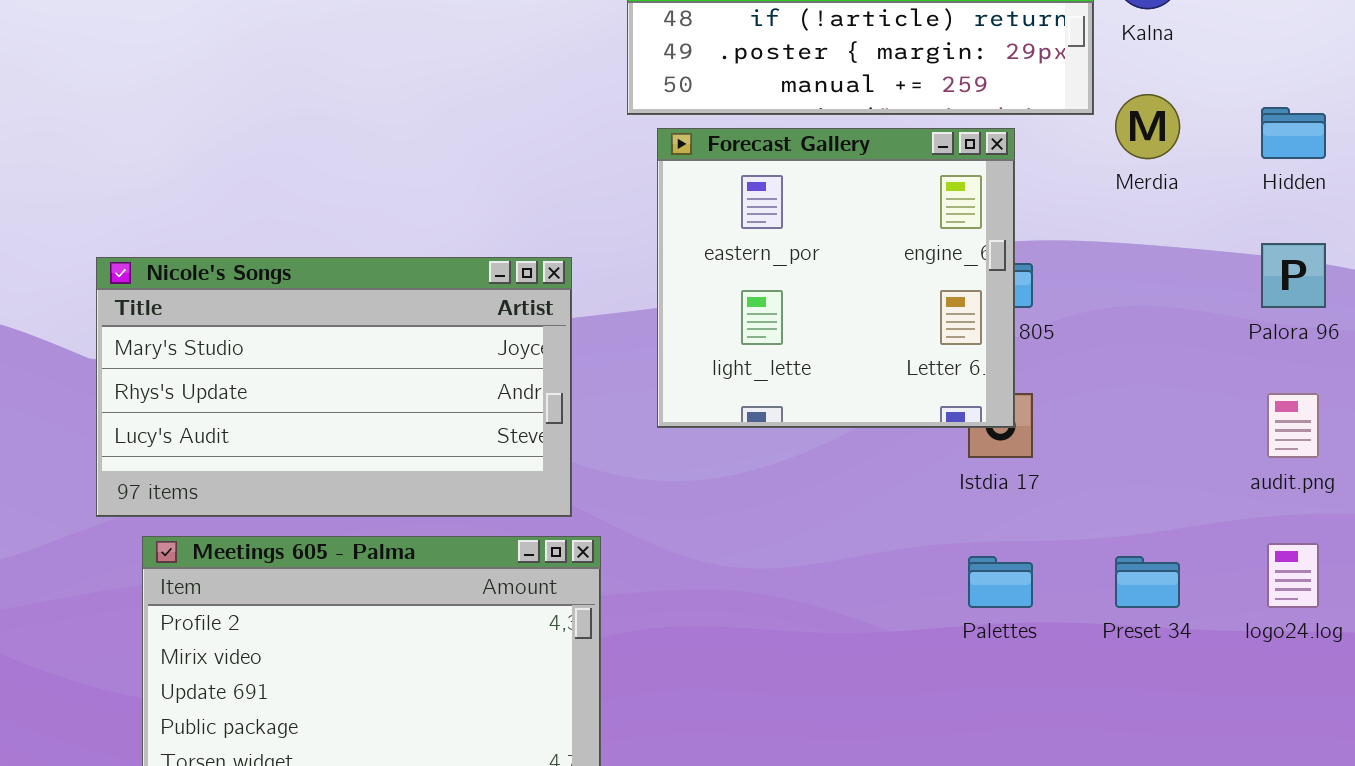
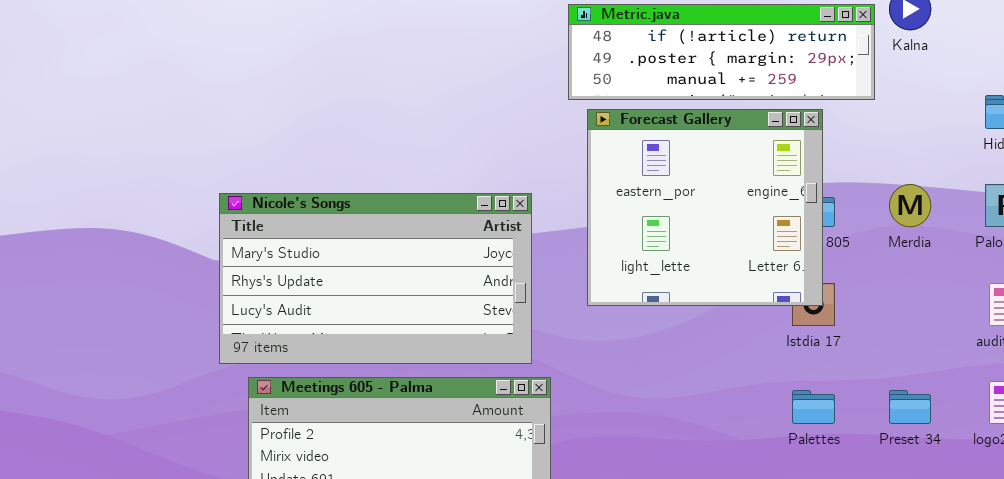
Merdia: [1115,94,1180,159] -> [889,184,931,227], moved

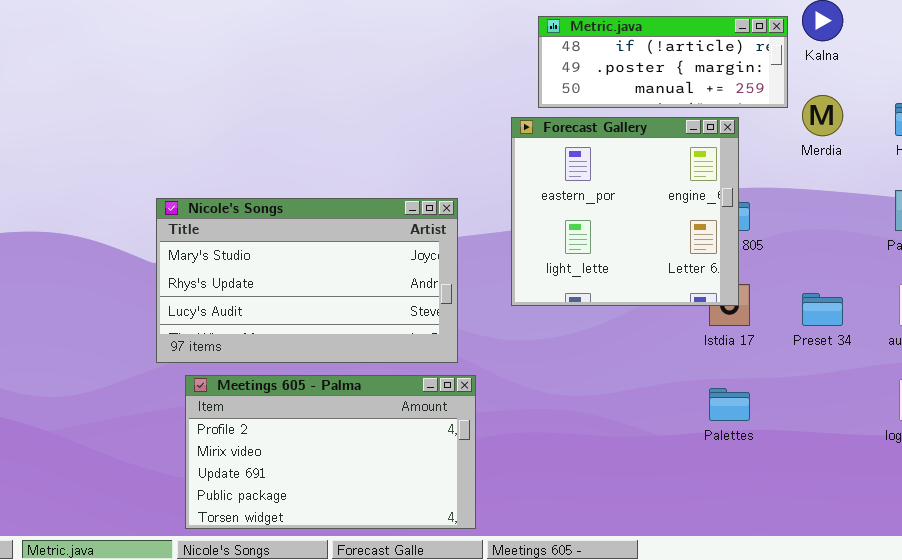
Metric.java: [568,4,875,100] -> [538,16,788,108], resized
Merdia: [889,184,931,227] -> [802,95,843,136], moved
Preset 34: [889,390,931,424] -> [802,293,843,326], moved

